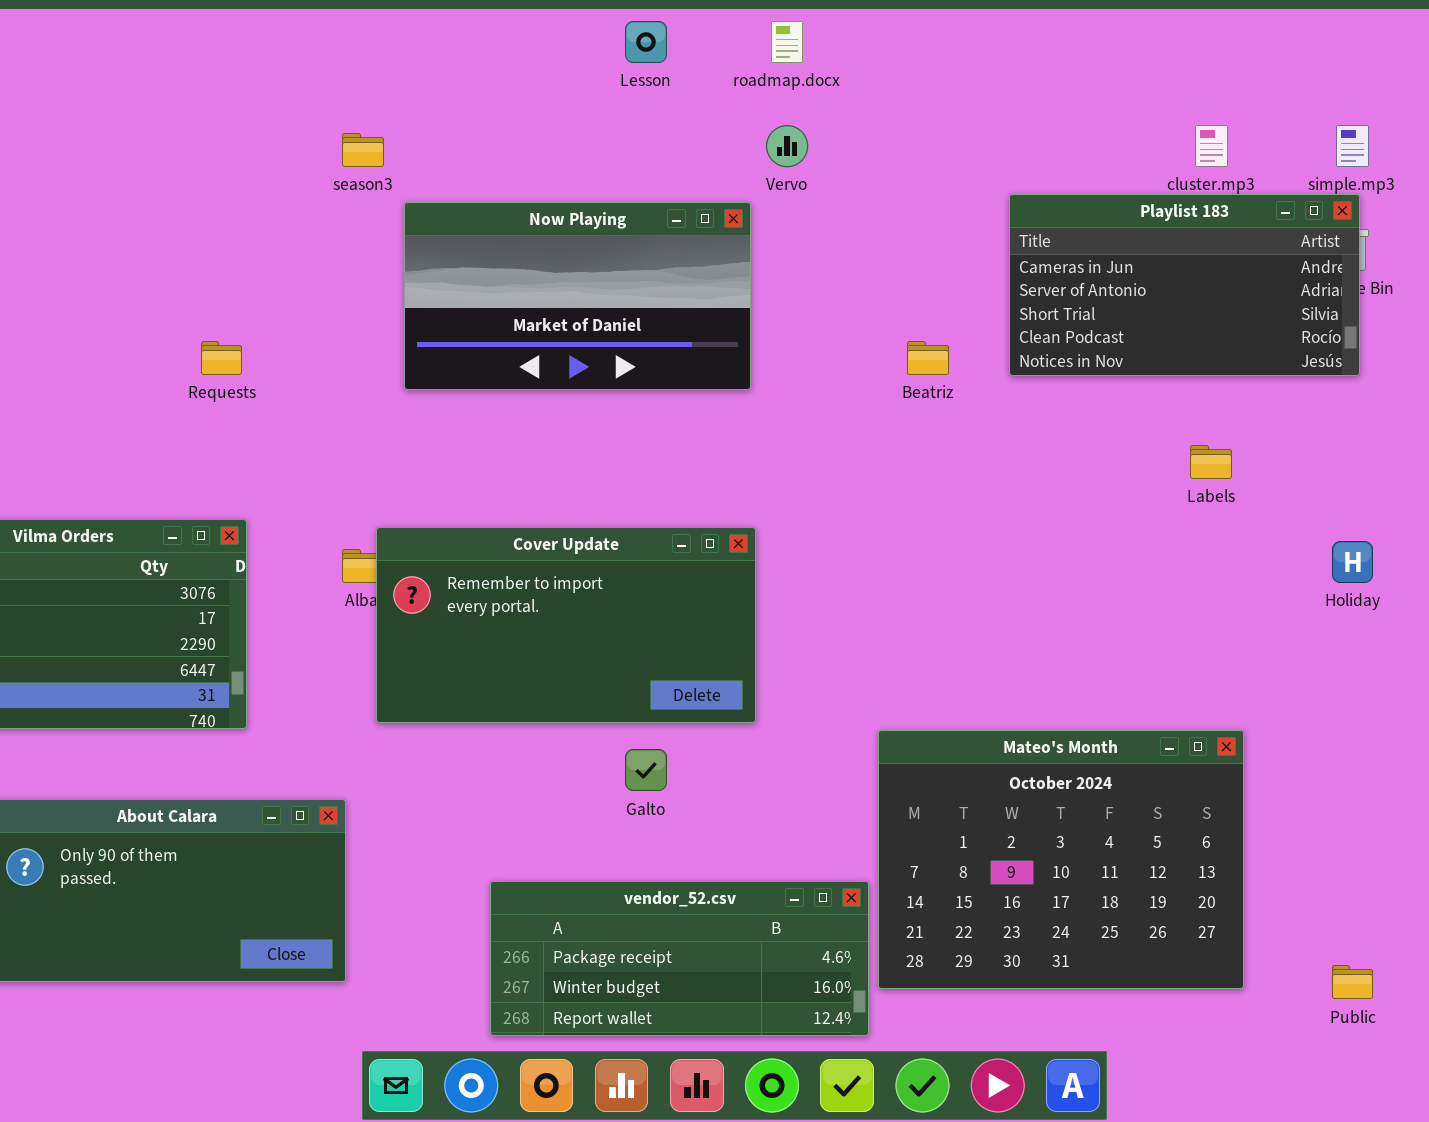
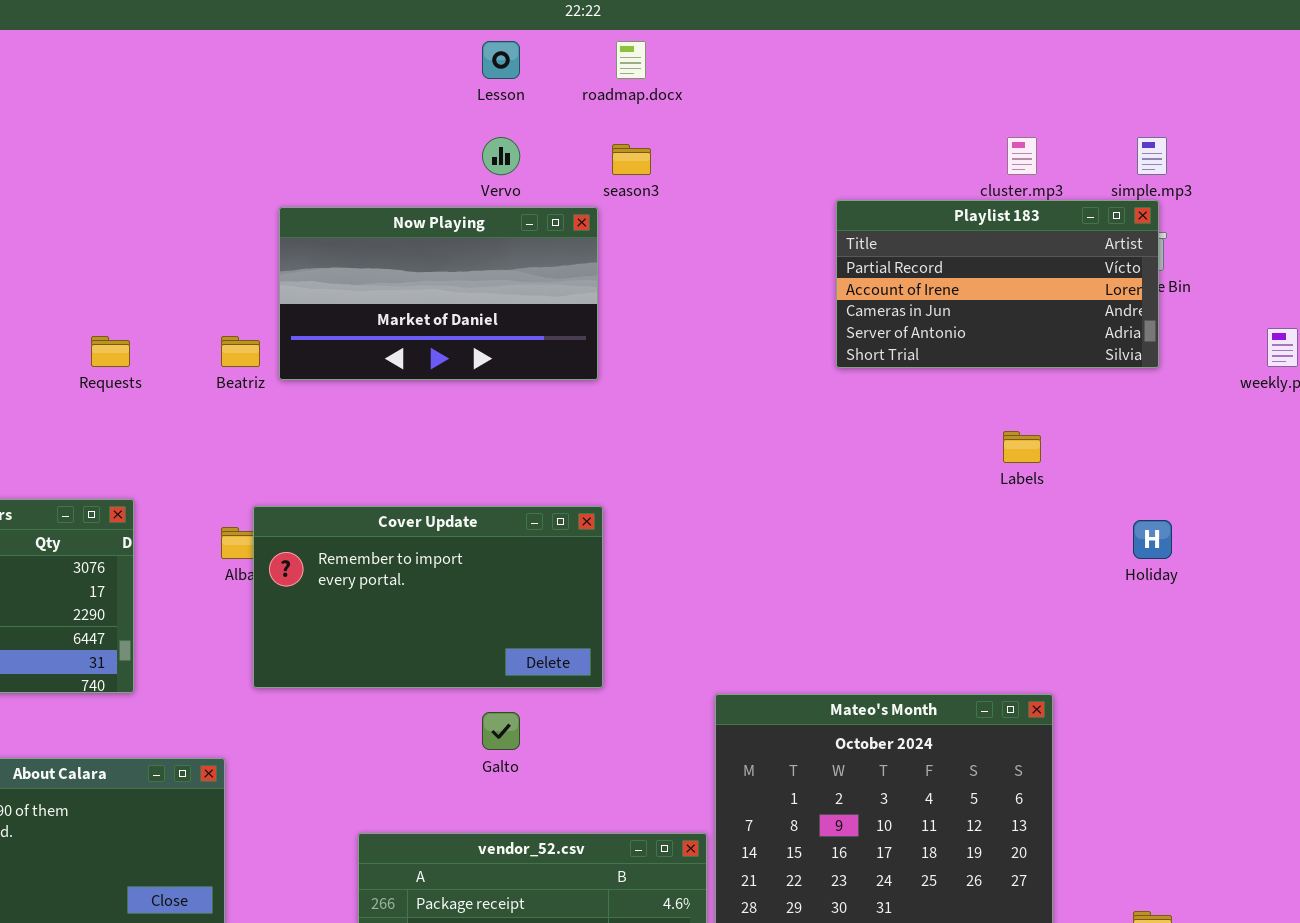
Vervo: [766,125,808,167] -> [482,137,520,175], moved
season3: [342,133,384,167] -> [612,144,651,175], moved
Playlist 183: [1009,194,1360,376] -> [836,200,1159,368], scrolled up 2 rows
Beatriz: [907,341,949,375] -> [221,336,260,367], moved

